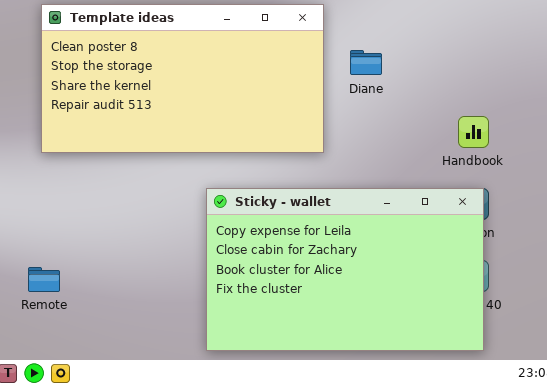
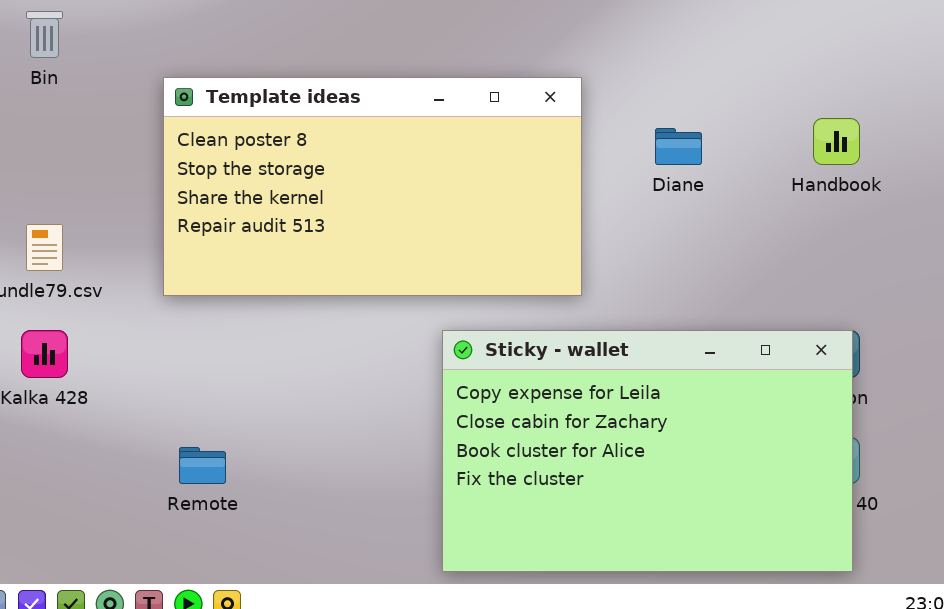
Template ideas: [41,4,324,153] -> [163,77,582,296], moved
Handbook: [458,116,489,148] -> [813,118,860,165], moved

